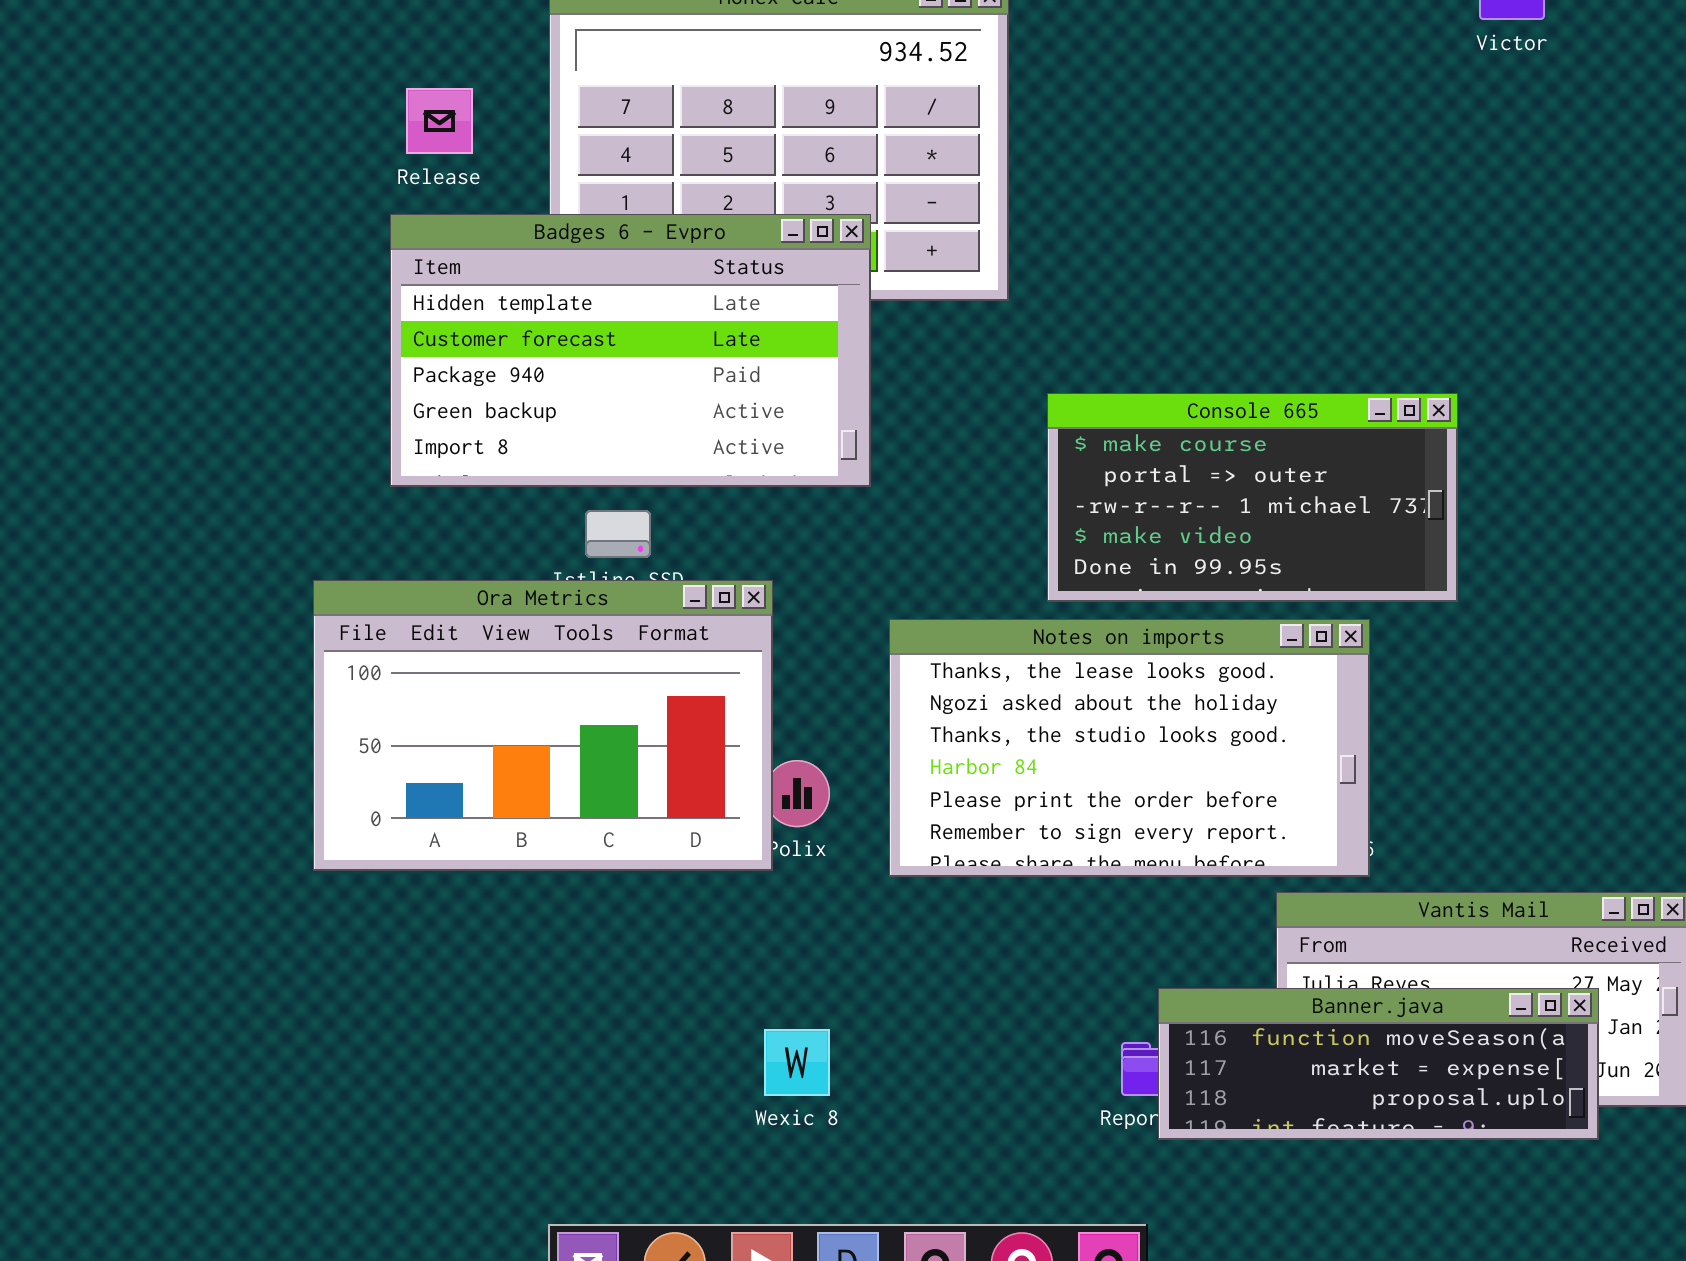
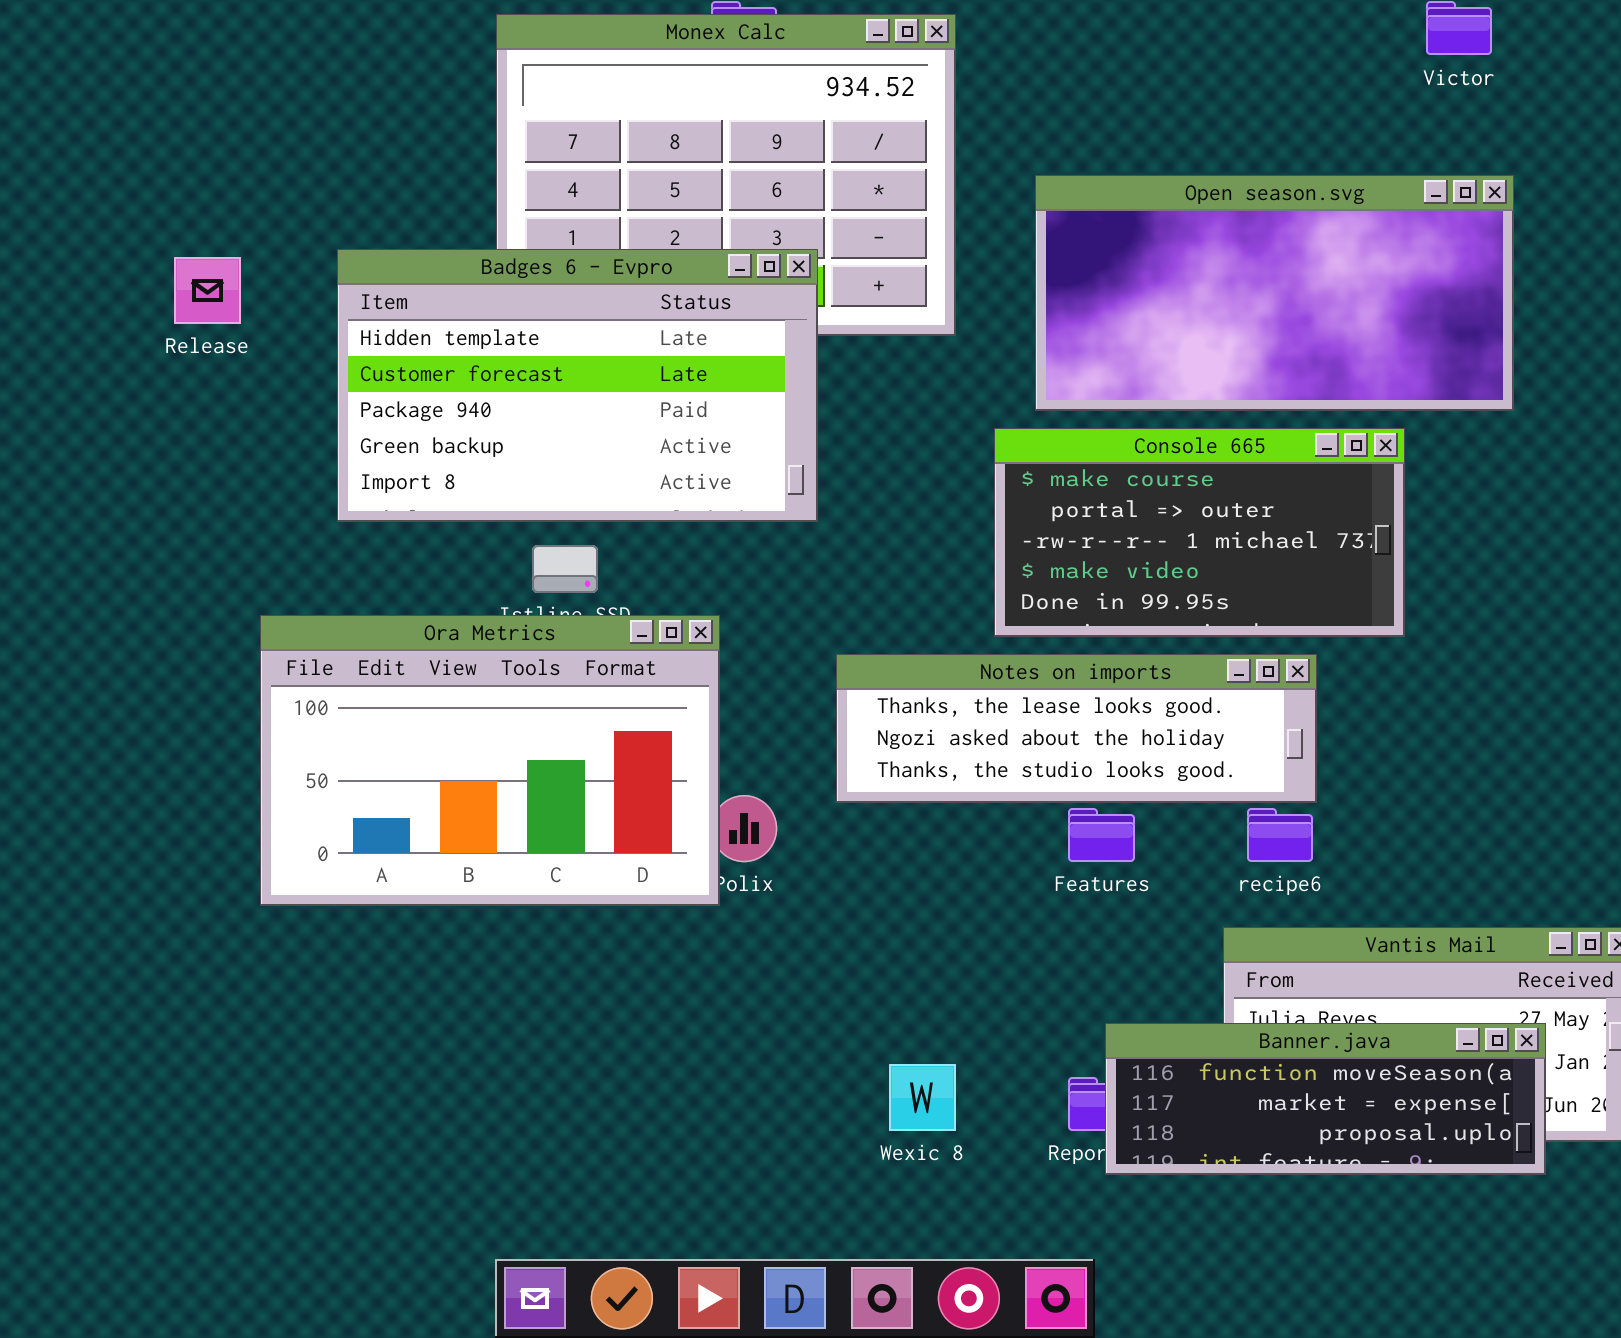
Release: [406,88,473,154] -> [174,257,241,324], moved
Open season.svg: none -> [1035,175,1514,411], opened
Notes on imports: [889,619,1370,877] -> [836,654,1317,803], resized
Wexic 8: [764,1029,830,1096] -> [889,1064,956,1131], moved

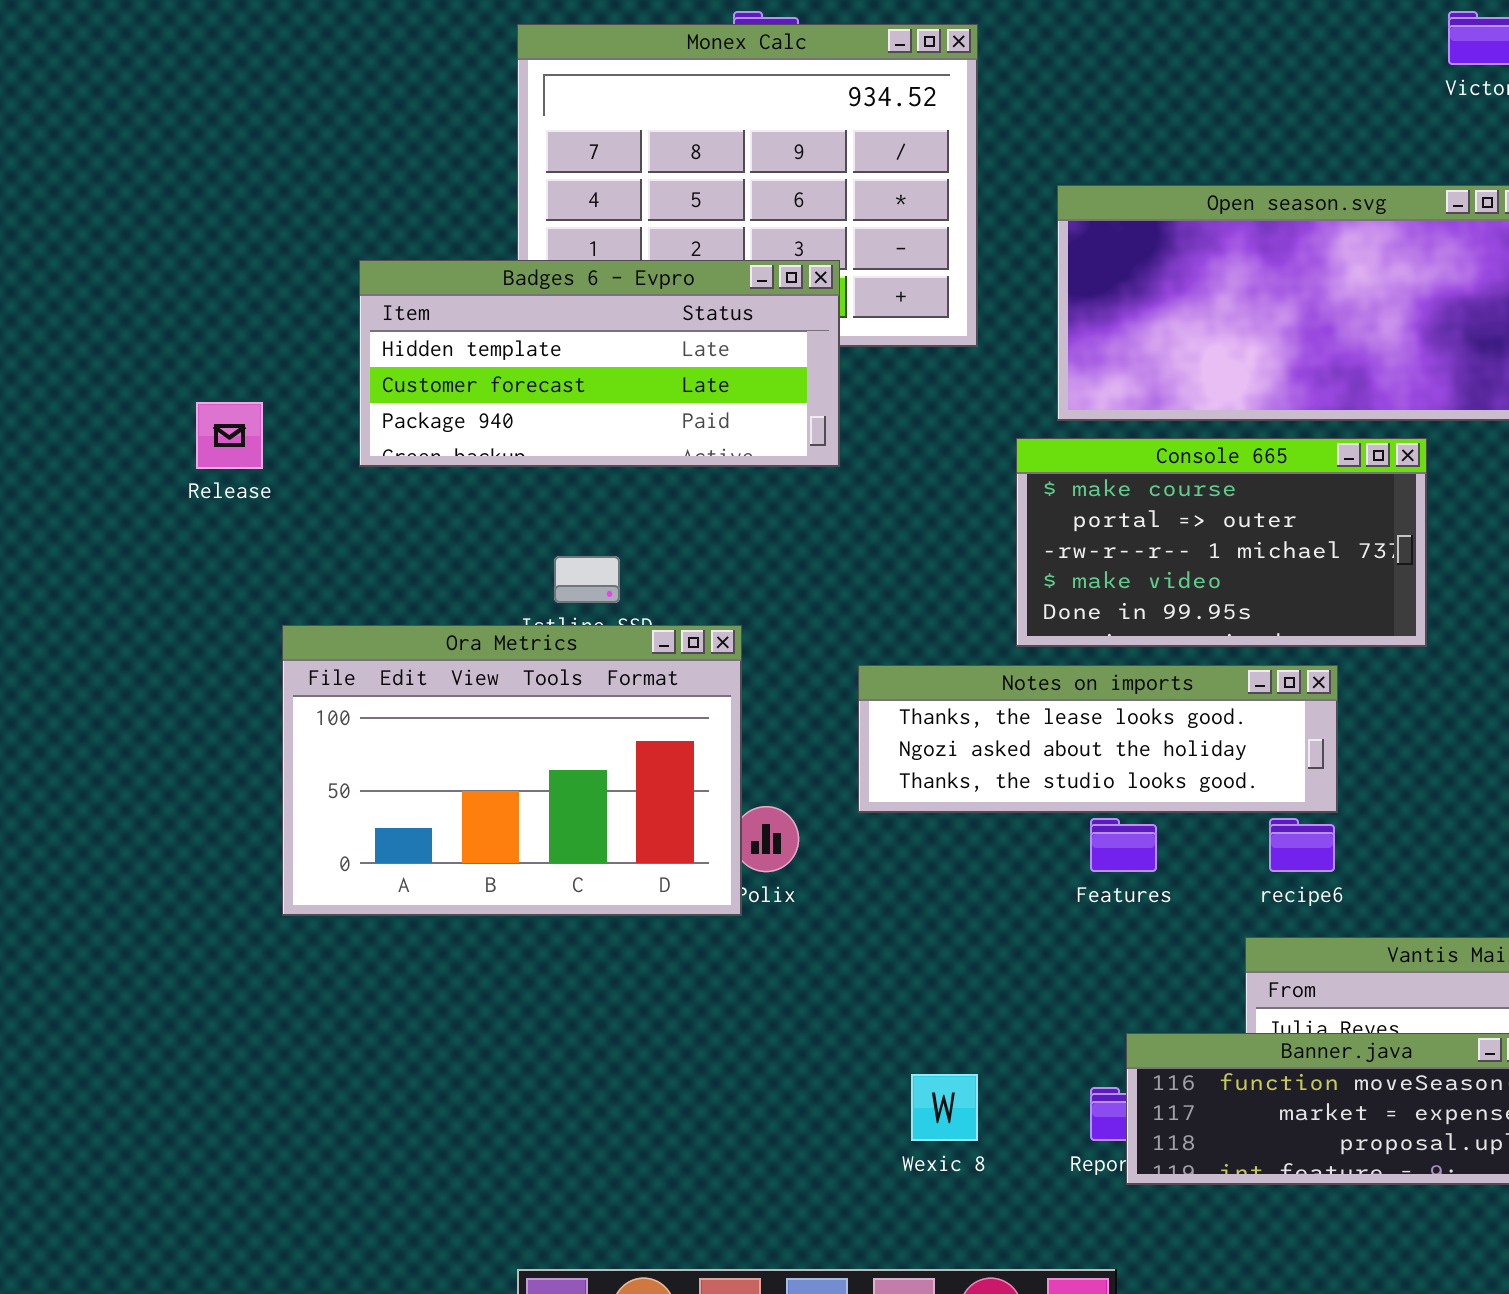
Badges 6 - Evpro: [337,249,818,522] -> [359,260,840,467], resized
Release: [174,257,241,324] -> [196,402,263,469], moved

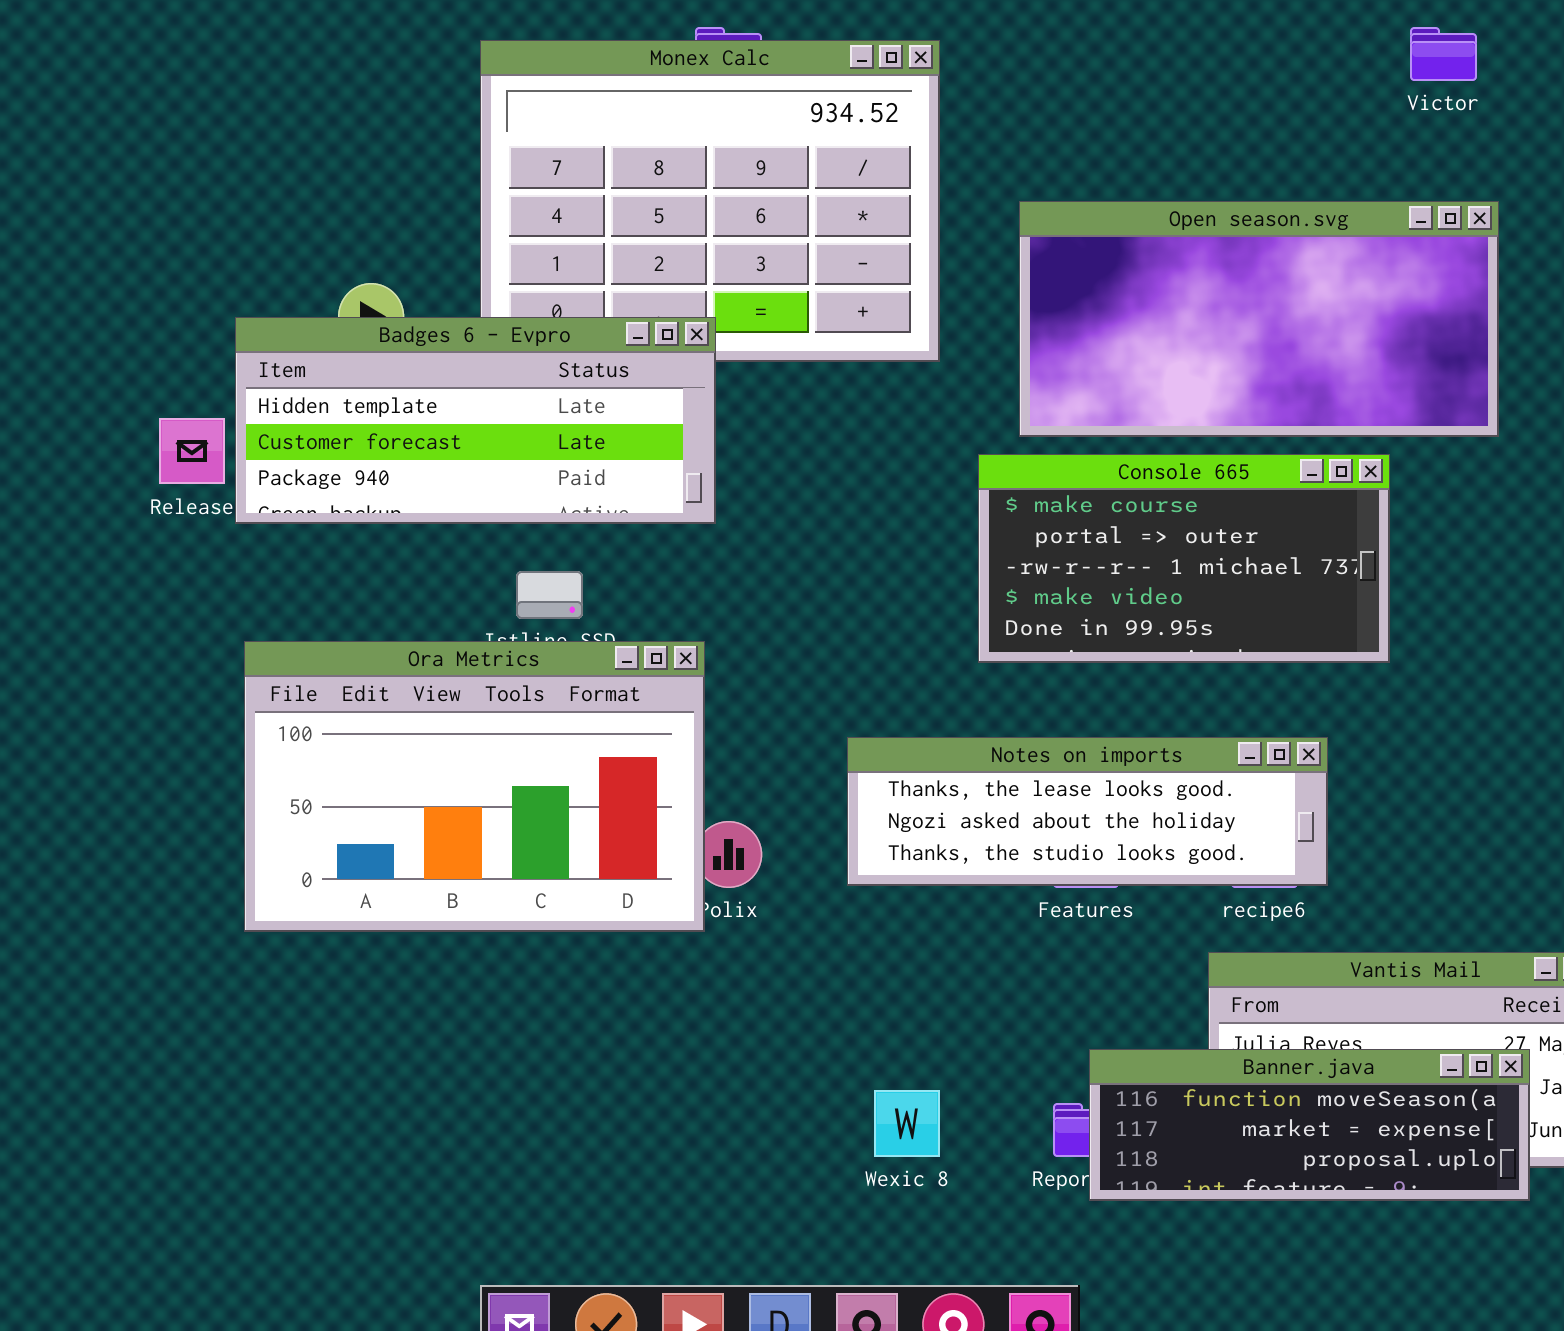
Badges 6 - Evpro: [359,260,840,467] -> [235,317,716,524], moved
Notes on imports: [858,665,1338,813] -> [847,737,1328,886], moved

